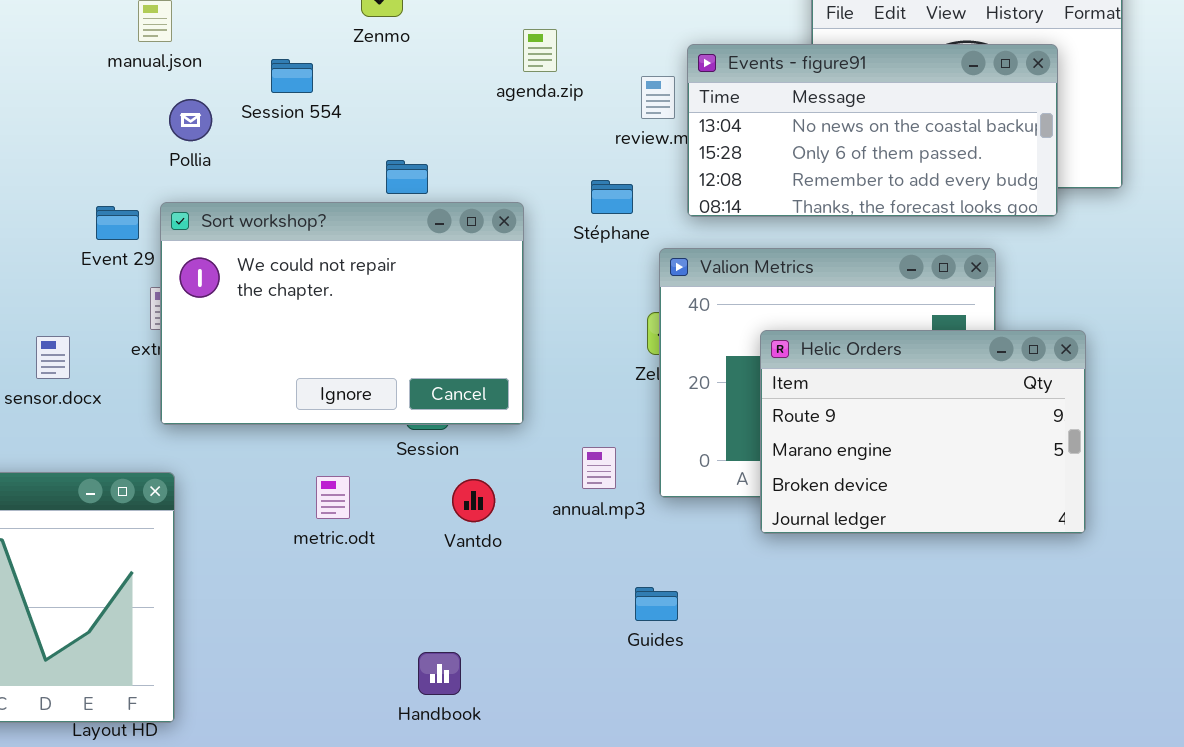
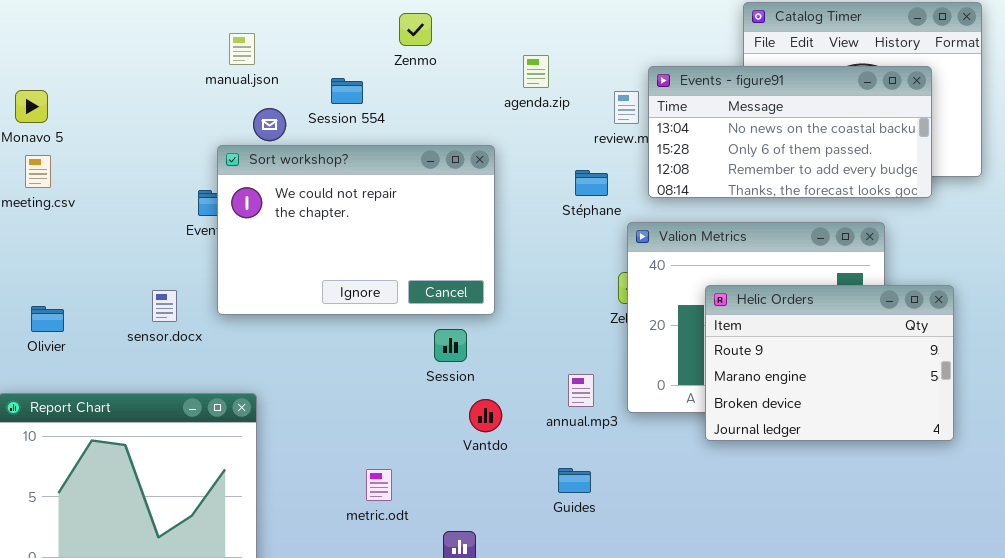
Sort workshop?: [160,202,524,425] -> [217,145,495,315], moved
metric.odt: [316,476,350,519] -> [366,469,392,501], moved
Guides: [635,587,678,621] -> [558,468,591,493], moved

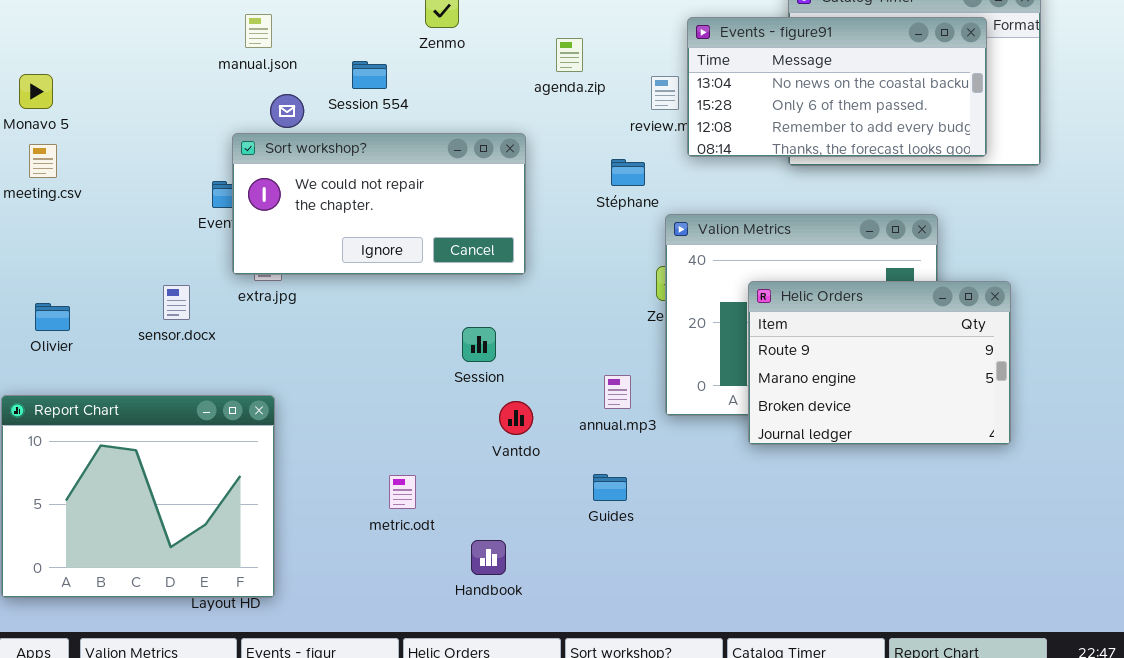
Events - figure91: [648,66,932,198] -> [687,17,987,157], moved
Sort workshop?: [217,145,495,315] -> [232,133,526,275], resized

